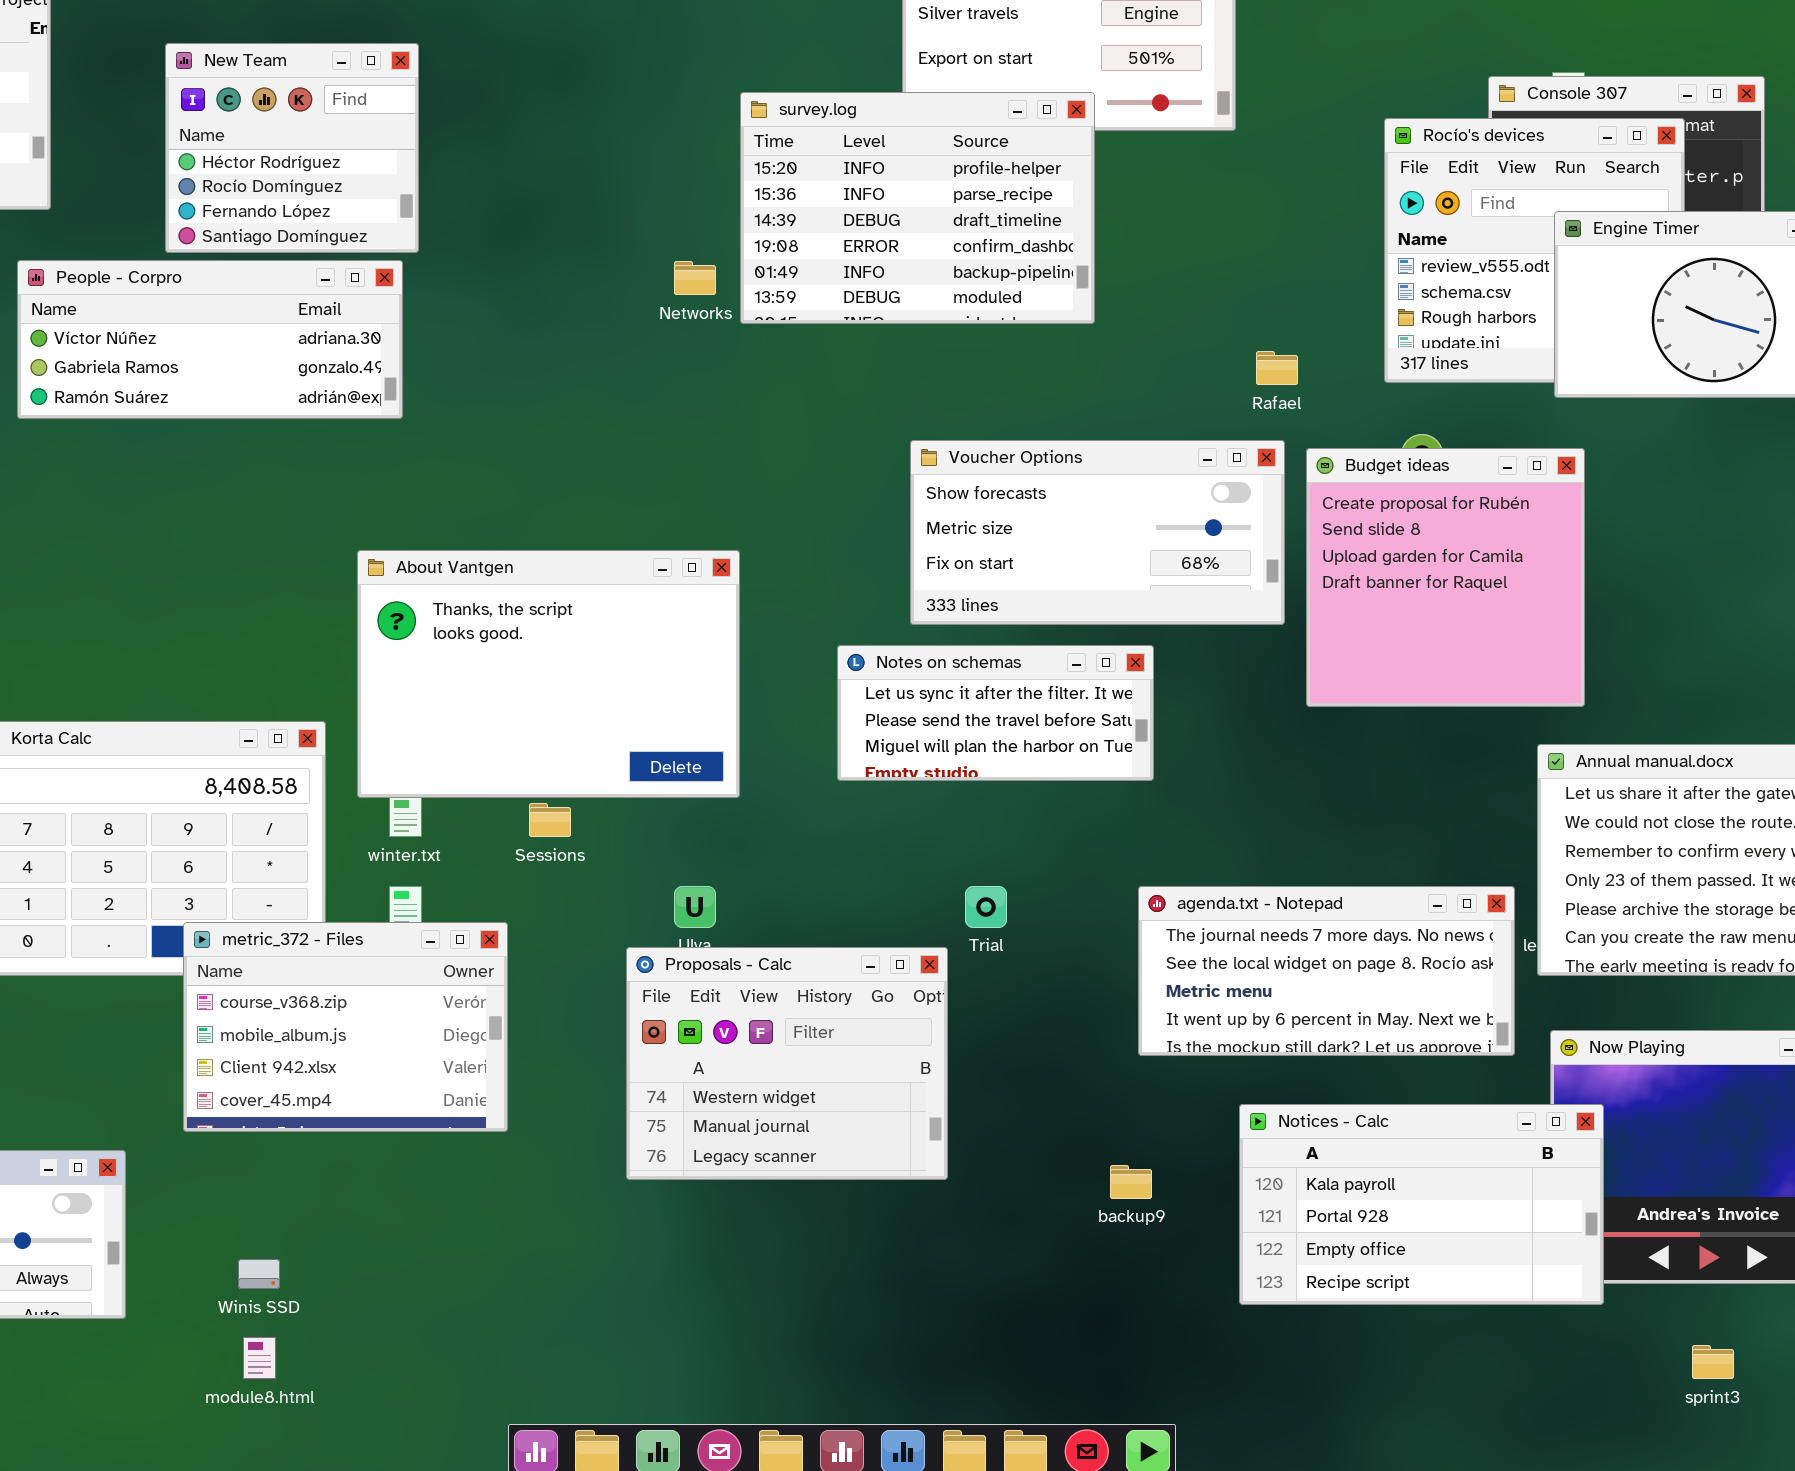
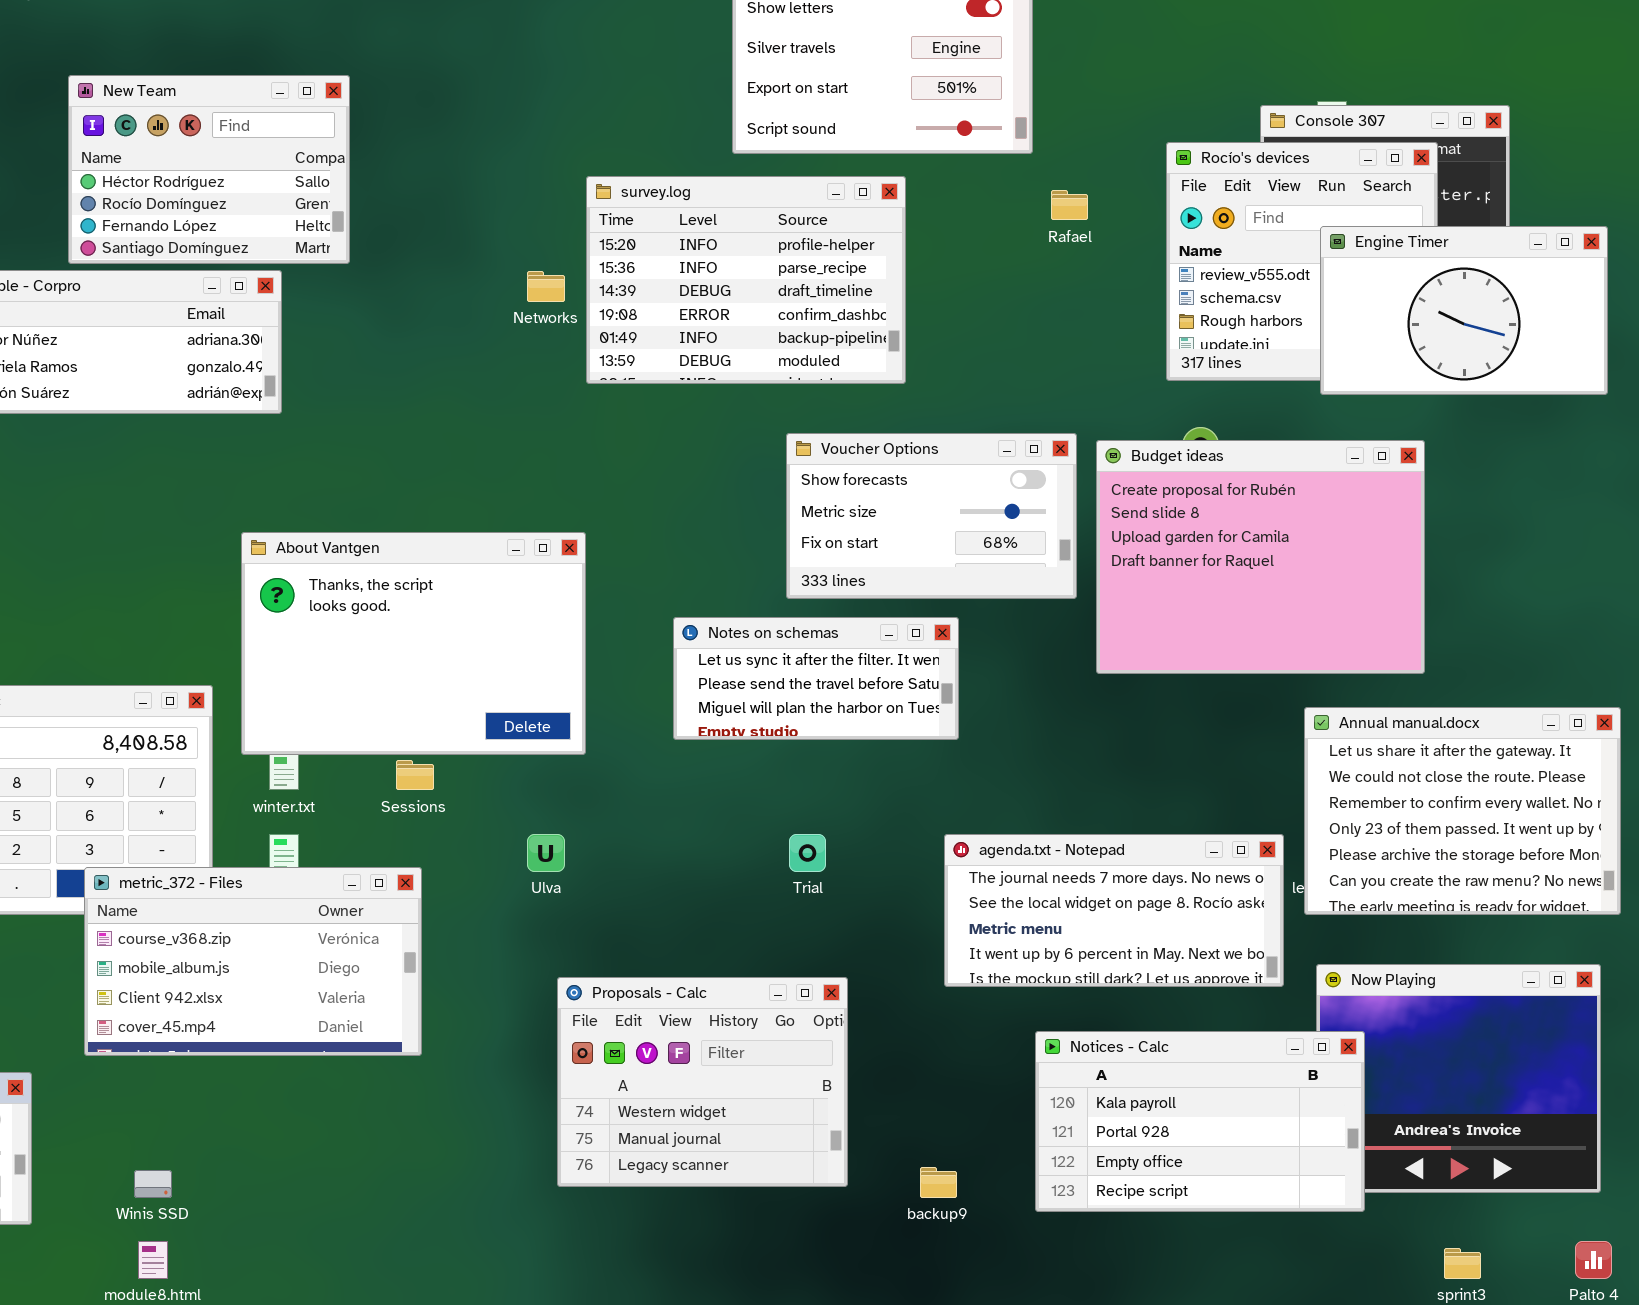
New Team: [165,43,419,253] -> [68,75,350,264], resized
survey.log: [740,92,1095,324] -> [586,176,906,384], moved
Rafael: [1256,351,1298,385] -> [1051,190,1088,220], moved
Voucher Options: [910,440,1285,625] -> [786,433,1077,599], resized
Budget ideas: [1306,448,1585,707] -> [1096,440,1425,674], resized
metric_372 - Files: [183,922,508,1132] -> [84,867,422,1056], resized
Proposals - Calc: [626,947,948,1180] -> [557,977,848,1187], moved
backup9: [1110,1165,1152,1199] -> [920,1167,957,1198], moved

